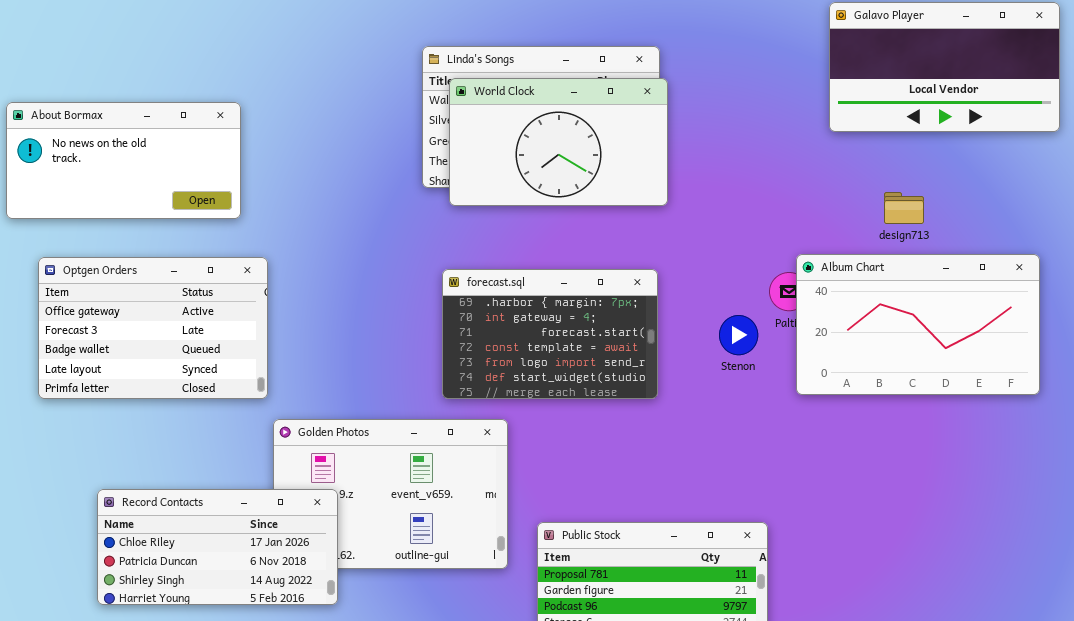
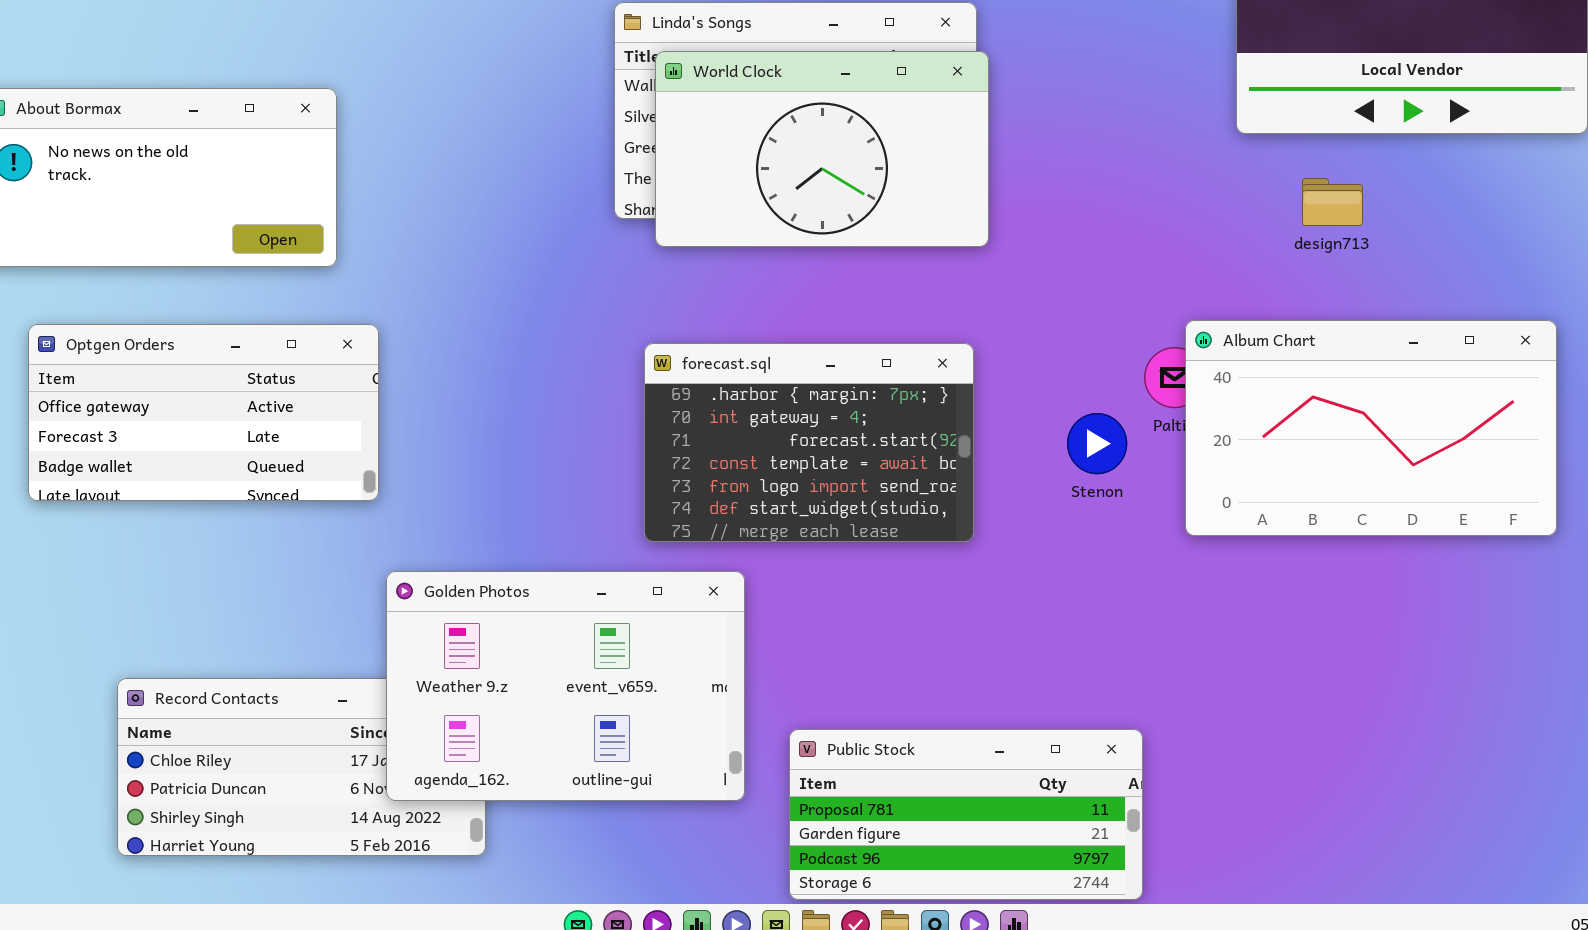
design713: [884,192,924,224] -> [1302,178,1363,226], moved
Optgen Orders: [38,257,268,399] -> [28,324,379,501], resized
Golden Photos: [273,419,508,569] -> [386,571,745,801], raised

